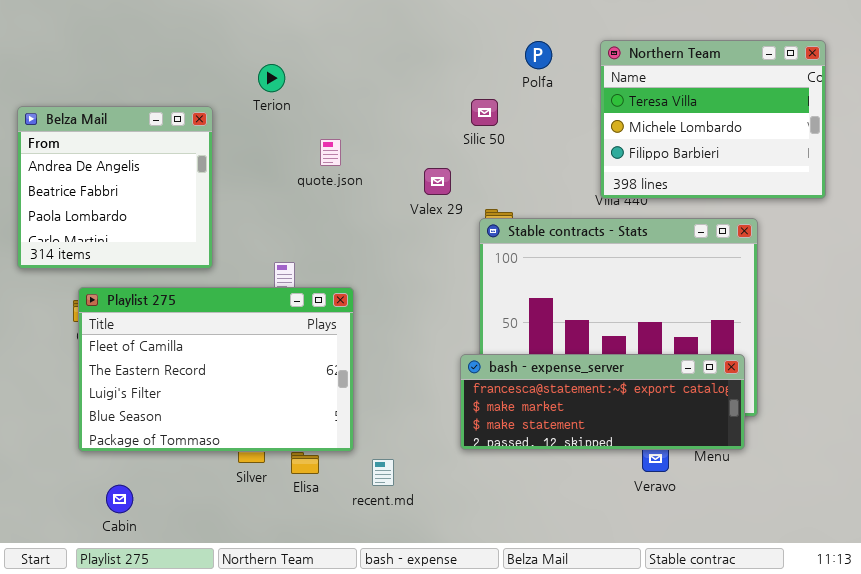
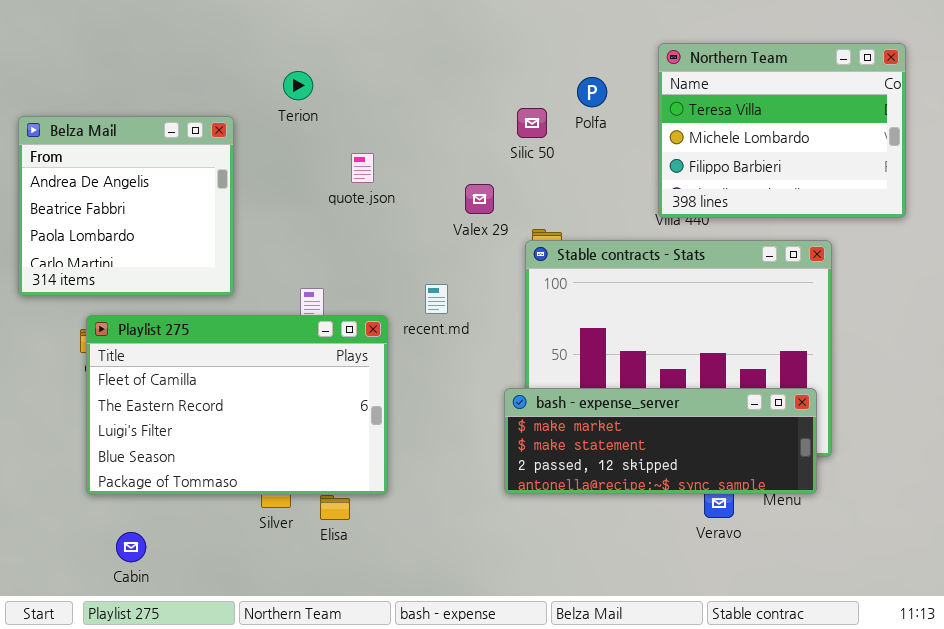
Polfa: [525,41,552,69] -> [577,77,607,107], moved
bash - expense_server: [460,354,745,450] -> [504,388,817,494], scrolled down 1 row
recent.md: [372,459,394,486] -> [425,284,448,314], moved

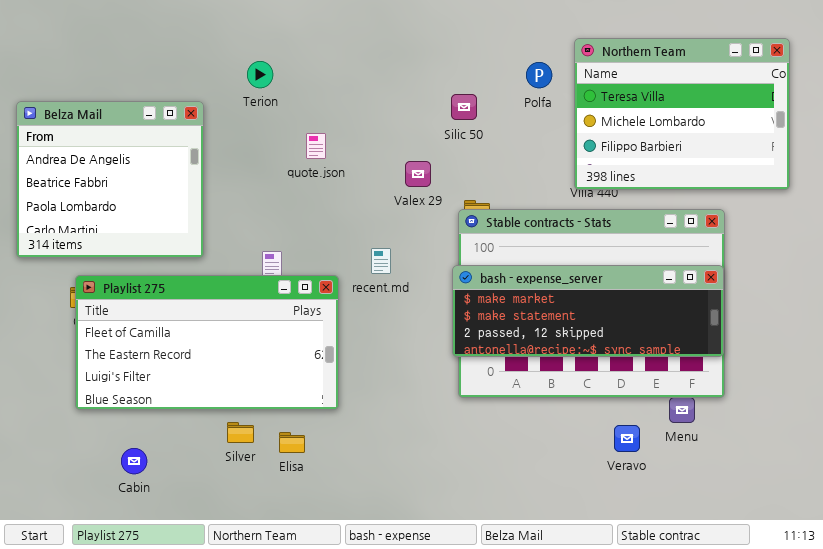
Polfa: [577,77,607,107] -> [526,62,552,88], moved
Playlist 275: [86,315,388,495] -> [75,275,339,410], resized
bash - expense_server: [504,388,817,494] -> [452,265,724,357], moved
Cabin: [116,532,146,562] -> [121,448,147,474], moved

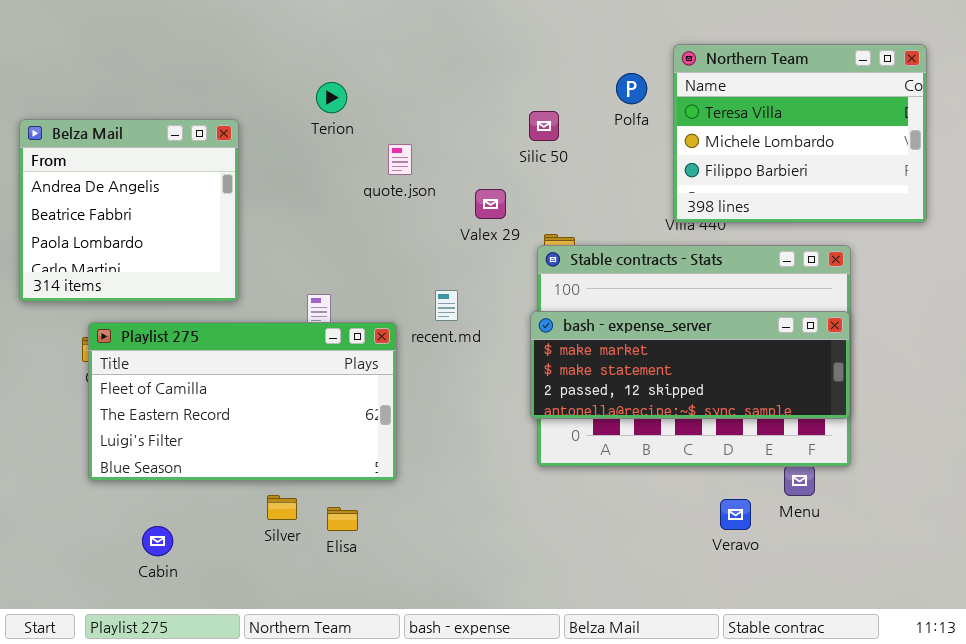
Terion: [247,61,273,88] -> [316,82,347,113], moved
quote.json: [306,133,326,159] -> [388,144,412,175], moved

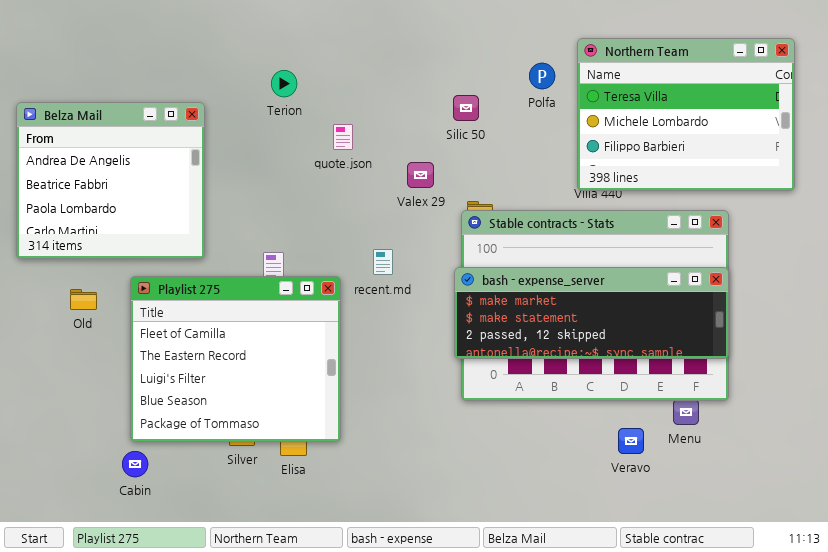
Playlist 275: [88,322,397,481] -> [130,276,341,442], resized

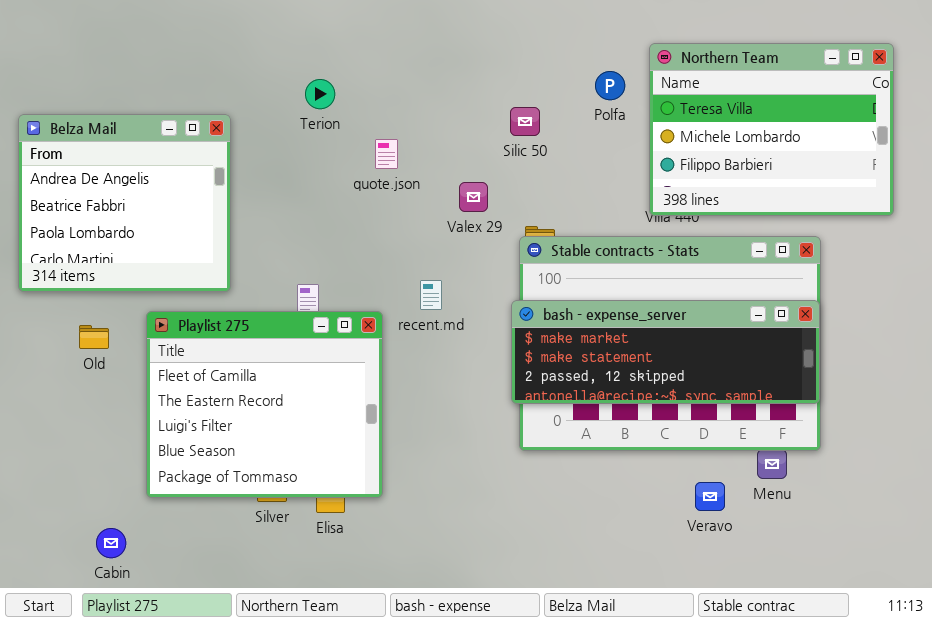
Cabin: [122,451,148,477] -> [96,528,126,558], moved

